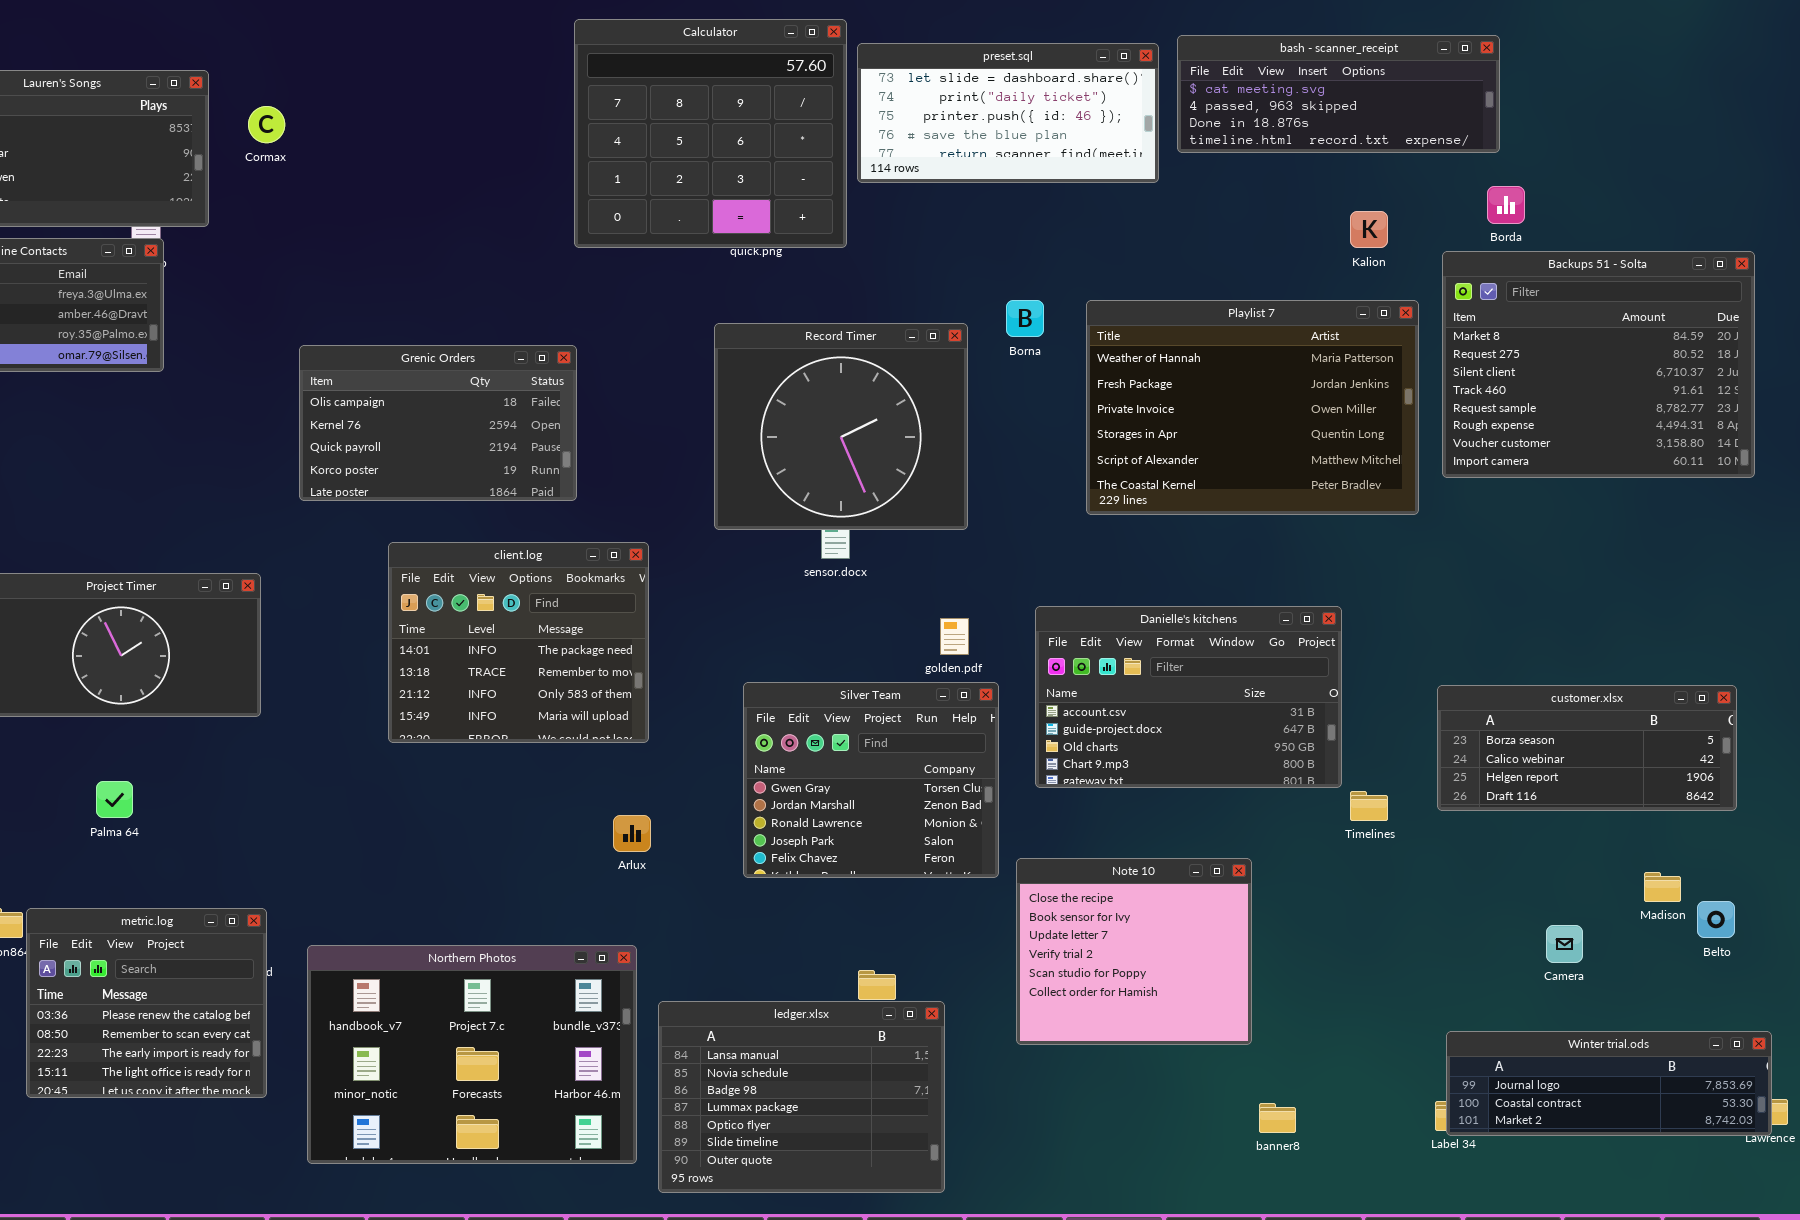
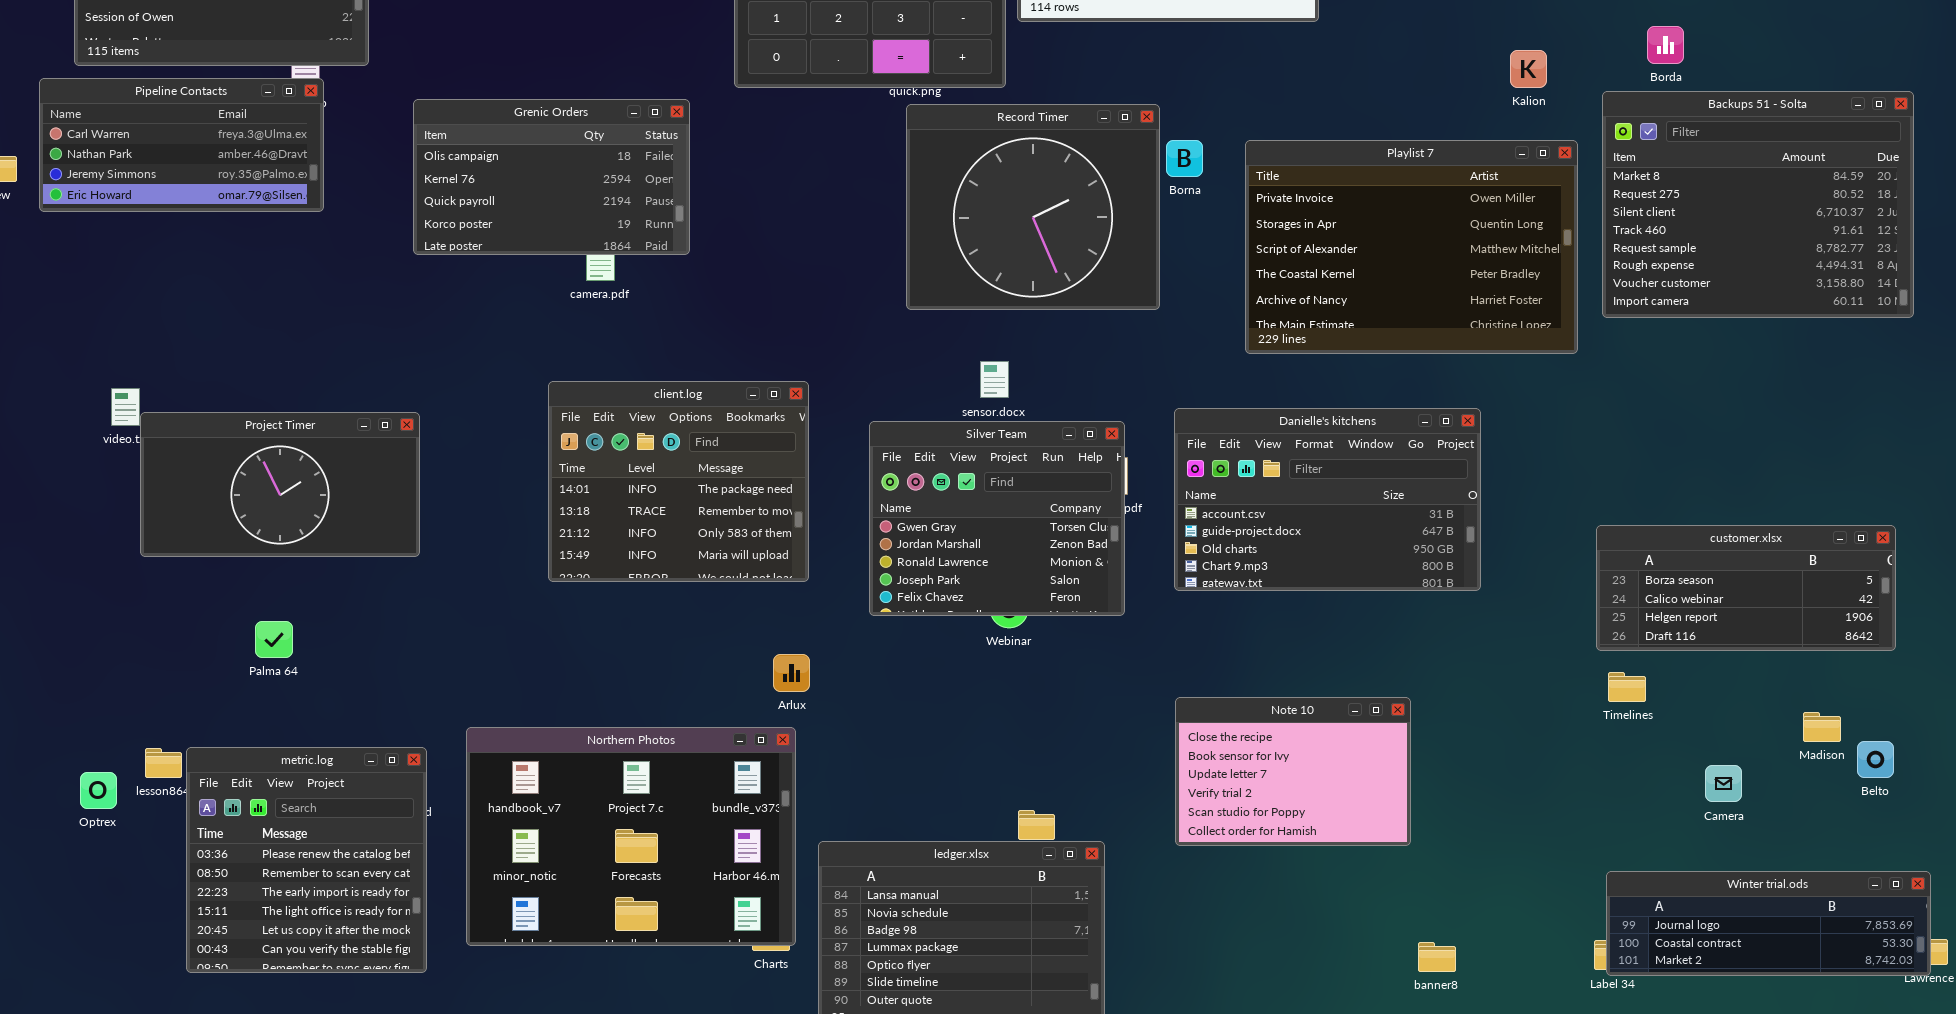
Playlist 7: [1086,300,1419,515] -> [1245,140,1578,354], scrolled down 2 rows
Record Timer: [714,323,968,530] -> [906,104,1160,310], moved
Grenic Orders: [299,345,577,501] -> [413,99,690,255], moved
Danielle's kitchens: [1035,606,1342,788] -> [1174,408,1481,591], moved
Silver Team: [743,682,999,878] -> [869,421,1125,616], moved
Timelines: [1350,791,1388,821] -> [1608,672,1646,702], moved
Note 10: [1016,858,1252,1045] -> [1175,697,1411,846], resized
metric.log: [26,908,267,1098] -> [186,747,427,973], resized
Northern Photos: [307,945,637,1164] -> [466,727,796,946], moved

